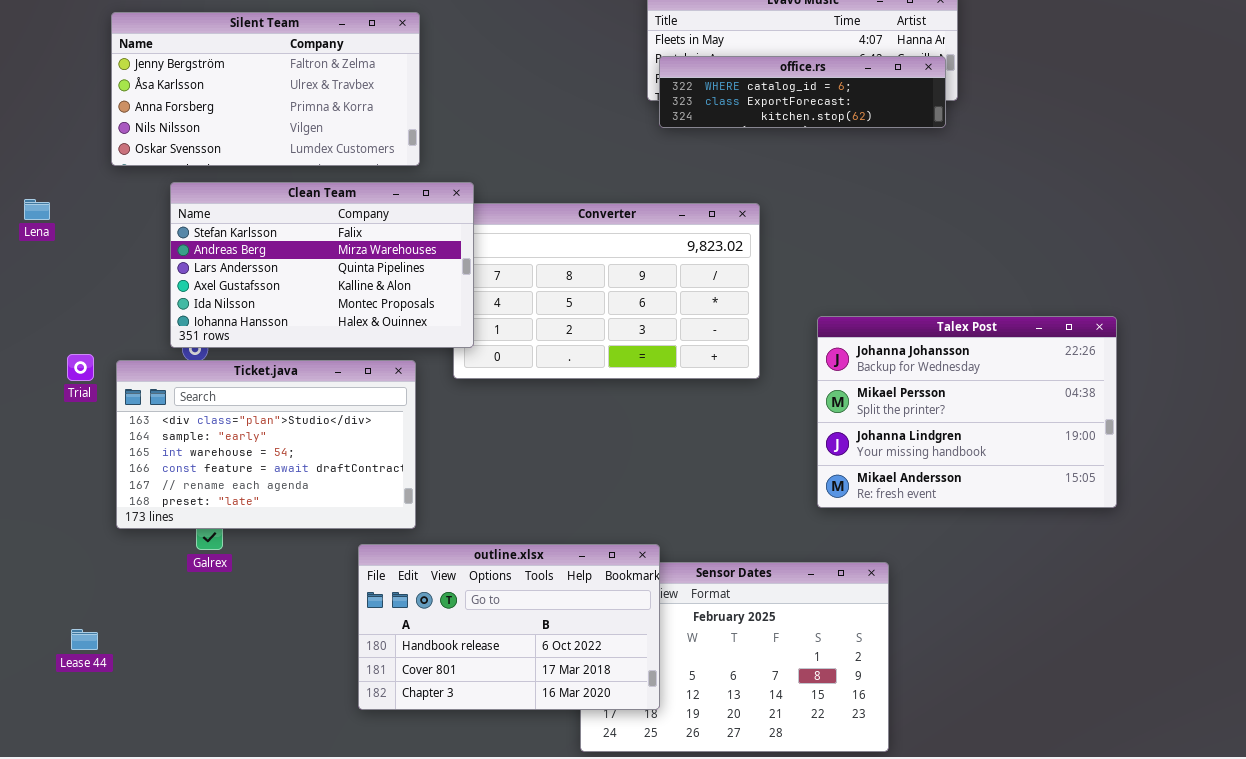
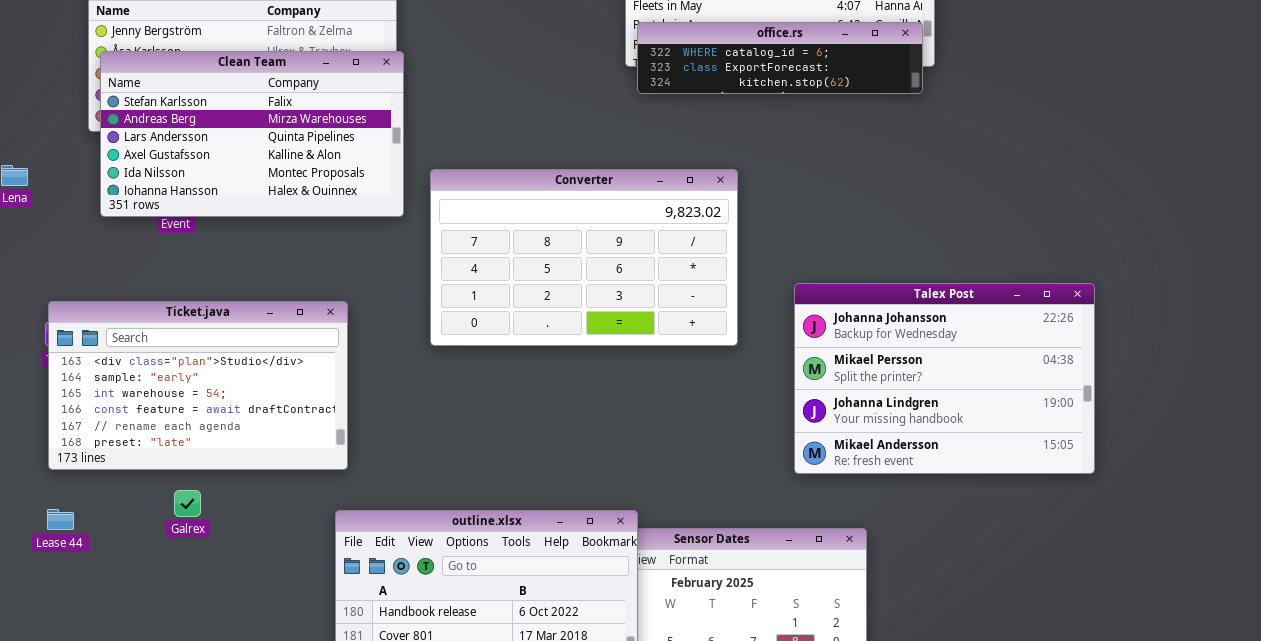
Clean Team: [170,182,474,348] -> [100,51,404,217], moved
Ticket.java: [116,360,416,529] -> [48,301,348,470], moved
Lease 44: [71,629,98,650] -> [47,509,74,530], moved

